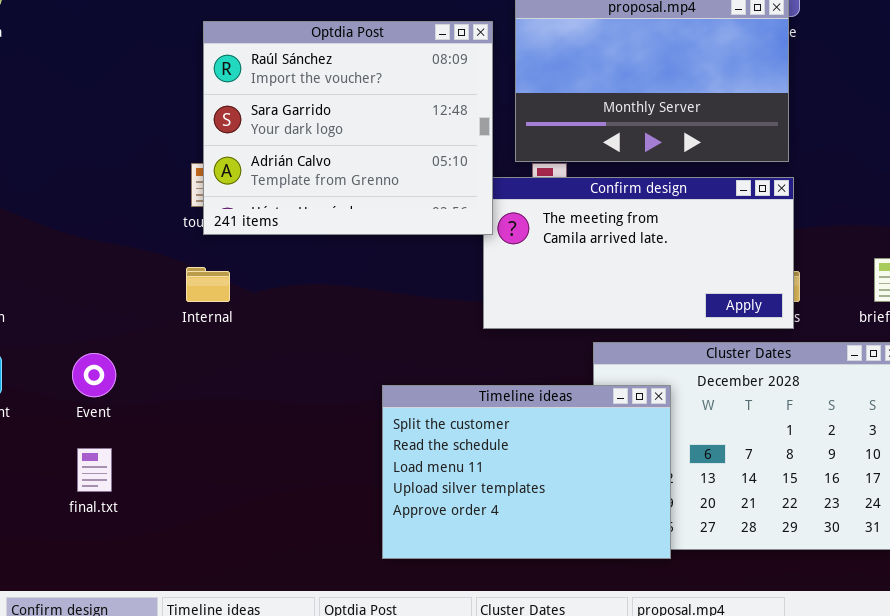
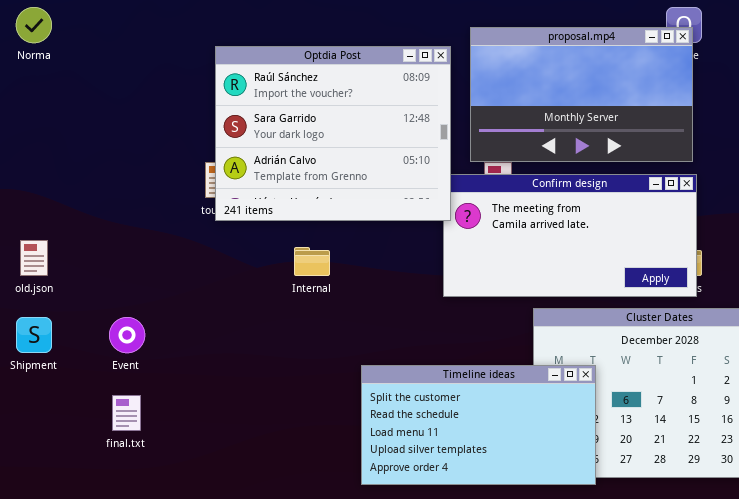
Internal: [186,267,230,302] -> [294,247,330,276], moved
Timeline ideas: [382,385,671,559] -> [361,365,596,485], resized

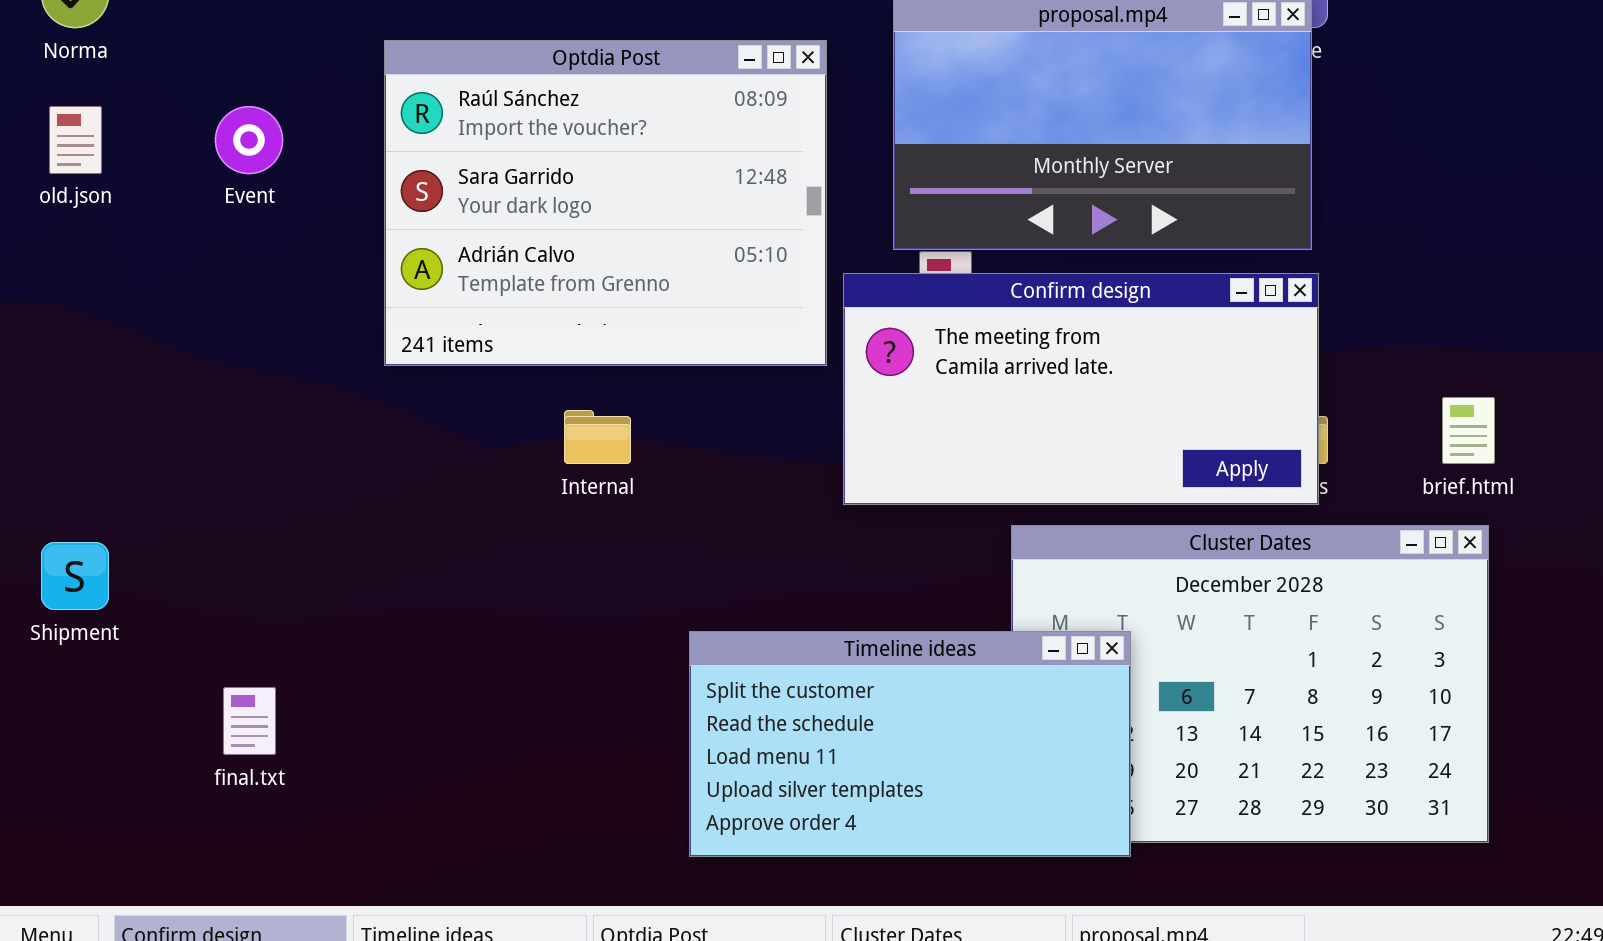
Optdia Post: [215,46,451,221] -> [384,40,827,366], moved
old.json: [20,240,48,276] -> [49,106,102,174], moved
Event: [109,317,145,353] -> [215,106,283,174], moved

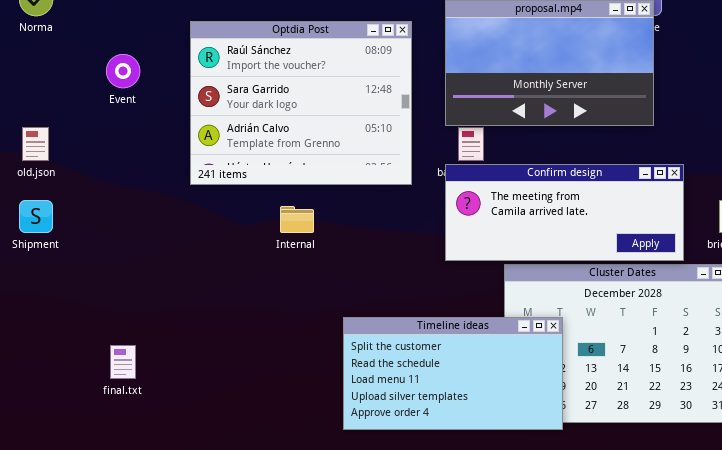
old.json: [49,106,102,174] -> [22,127,49,161], moved
Confirm design: [843,273,1319,505] -> [445,164,684,261], moved, resized
Shipment: [41,542,109,610] -> [19,200,53,233], moved

